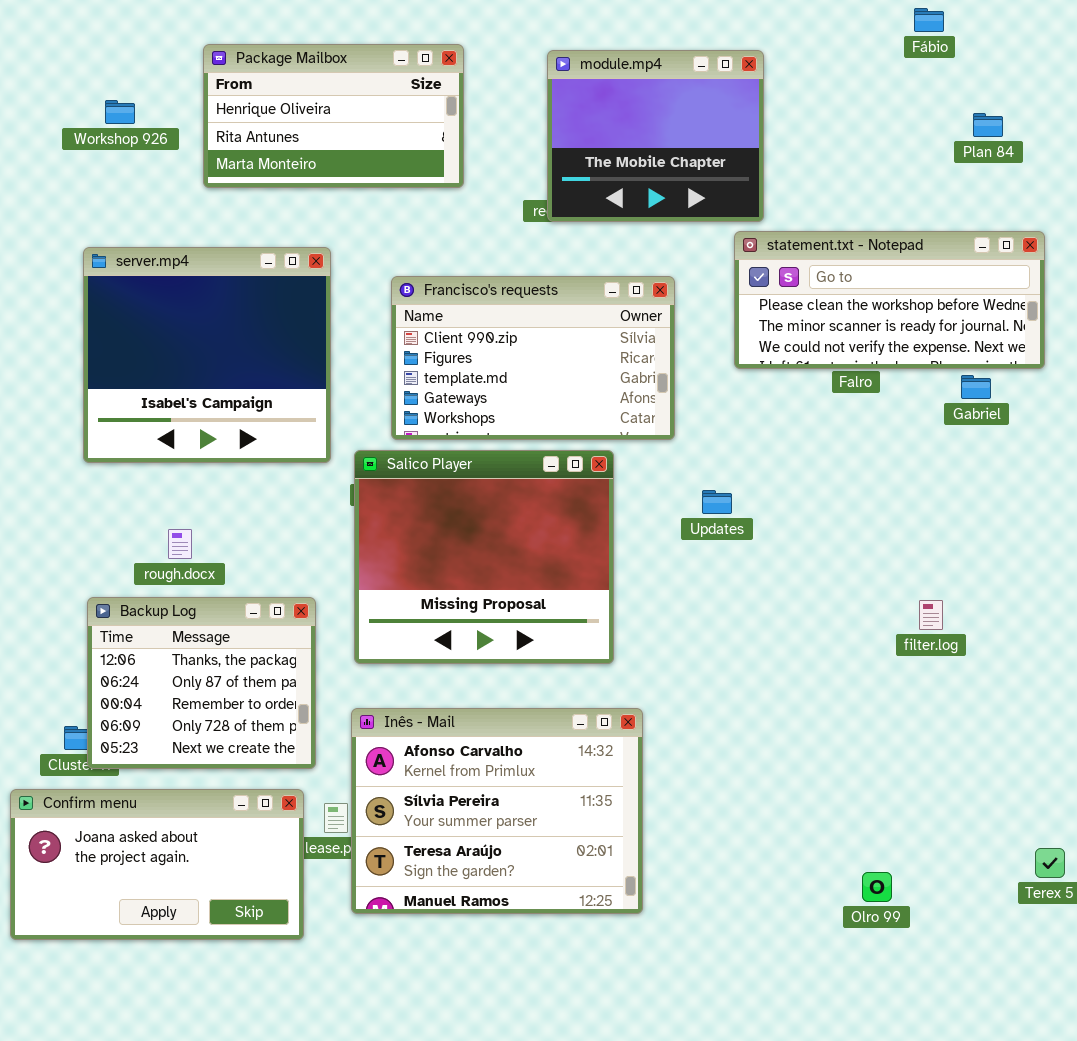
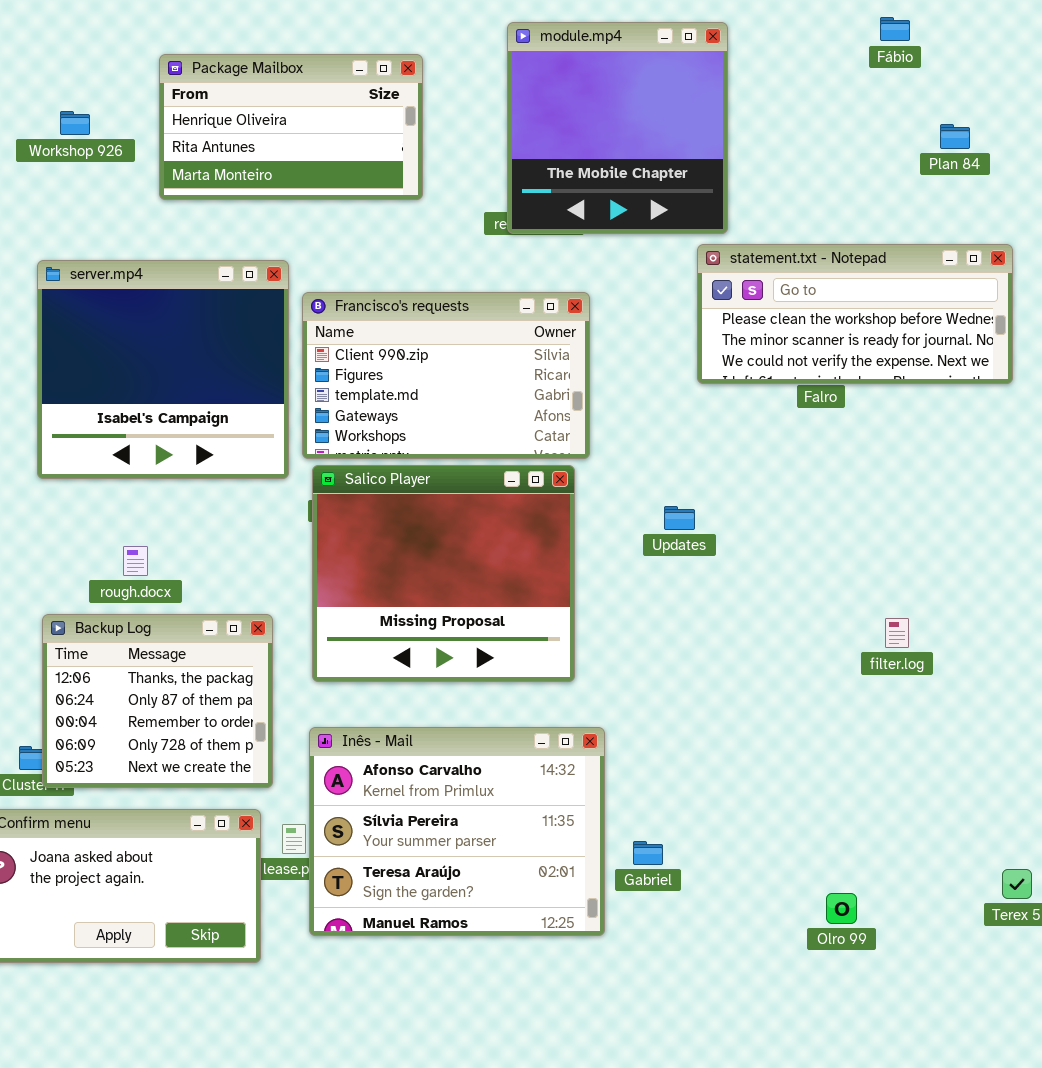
module.mp4: [547,50,764,222] -> [507,22,728,234], resized
Francisco's requests: [391,276,675,440] -> [302,292,590,459], moved
Gabriel: [961,375,991,399] -> [633,841,663,865], moved

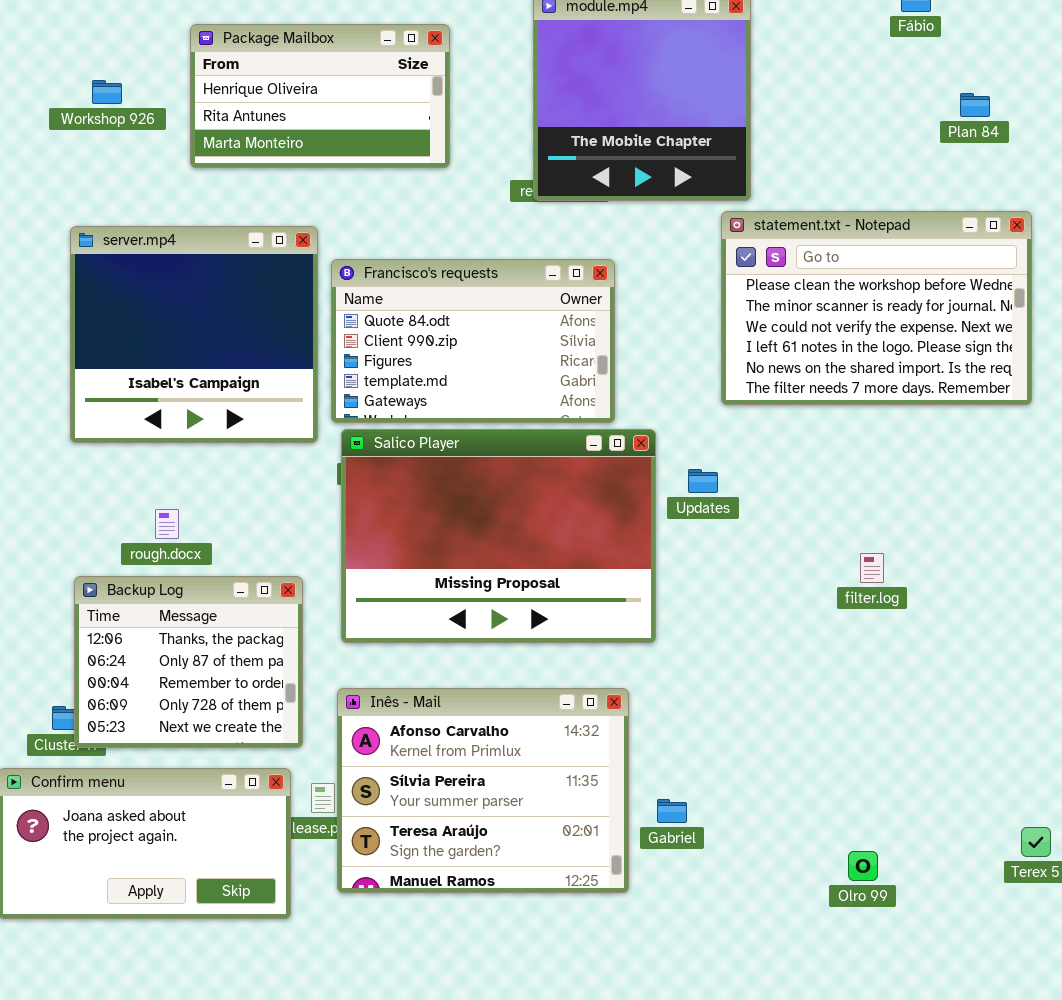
statement.txt - Notepad: [697,244,1013,384] -> [721,211,1032,405], resized
Francisco's requests: [302,292,590,459] -> [331,259,615,423], scrolled up 1 row
Salico Player: [312,465,575,682] -> [341,429,656,643], resized
filter.log: [885,618,909,648] -> [860,553,884,583], moved

